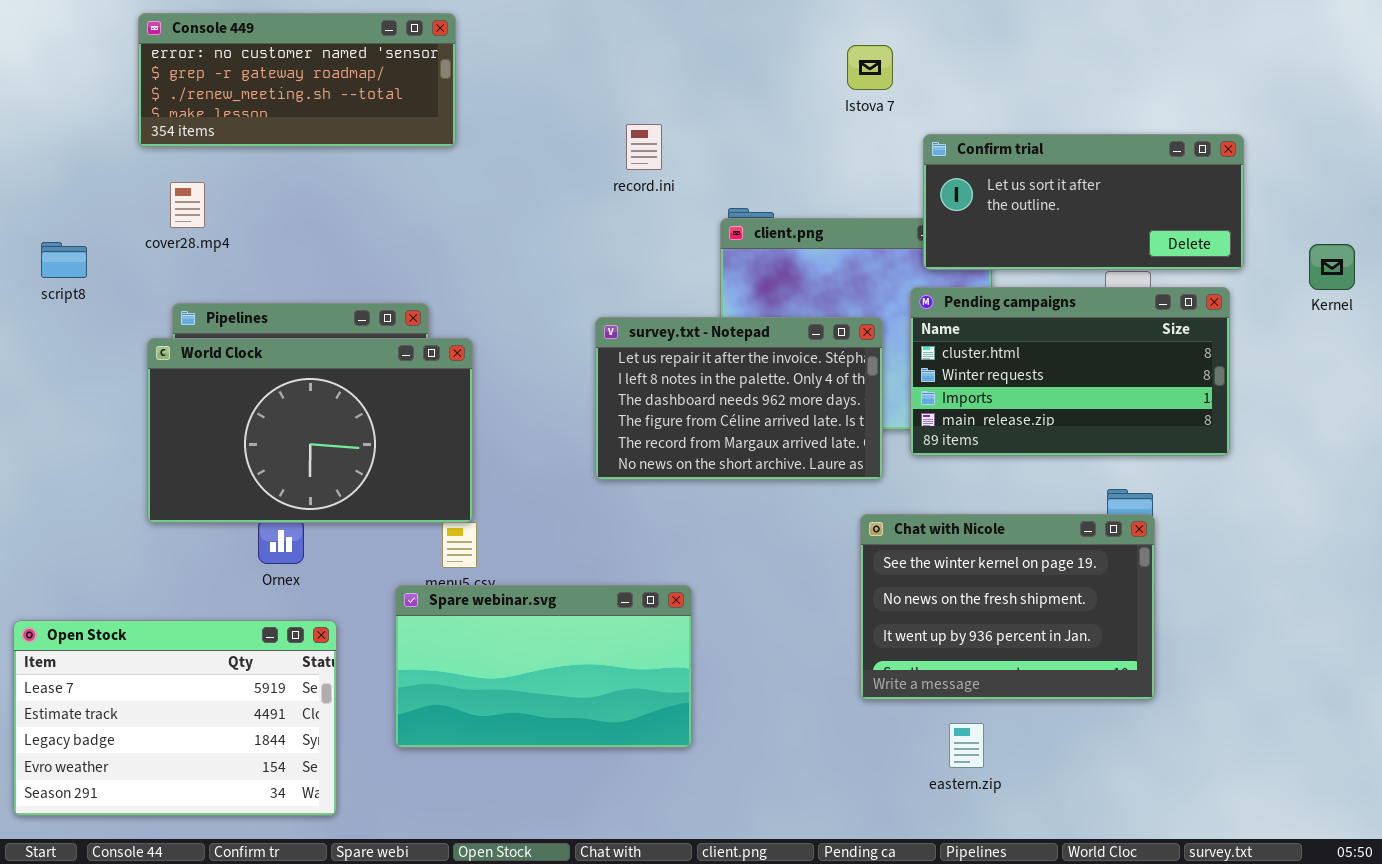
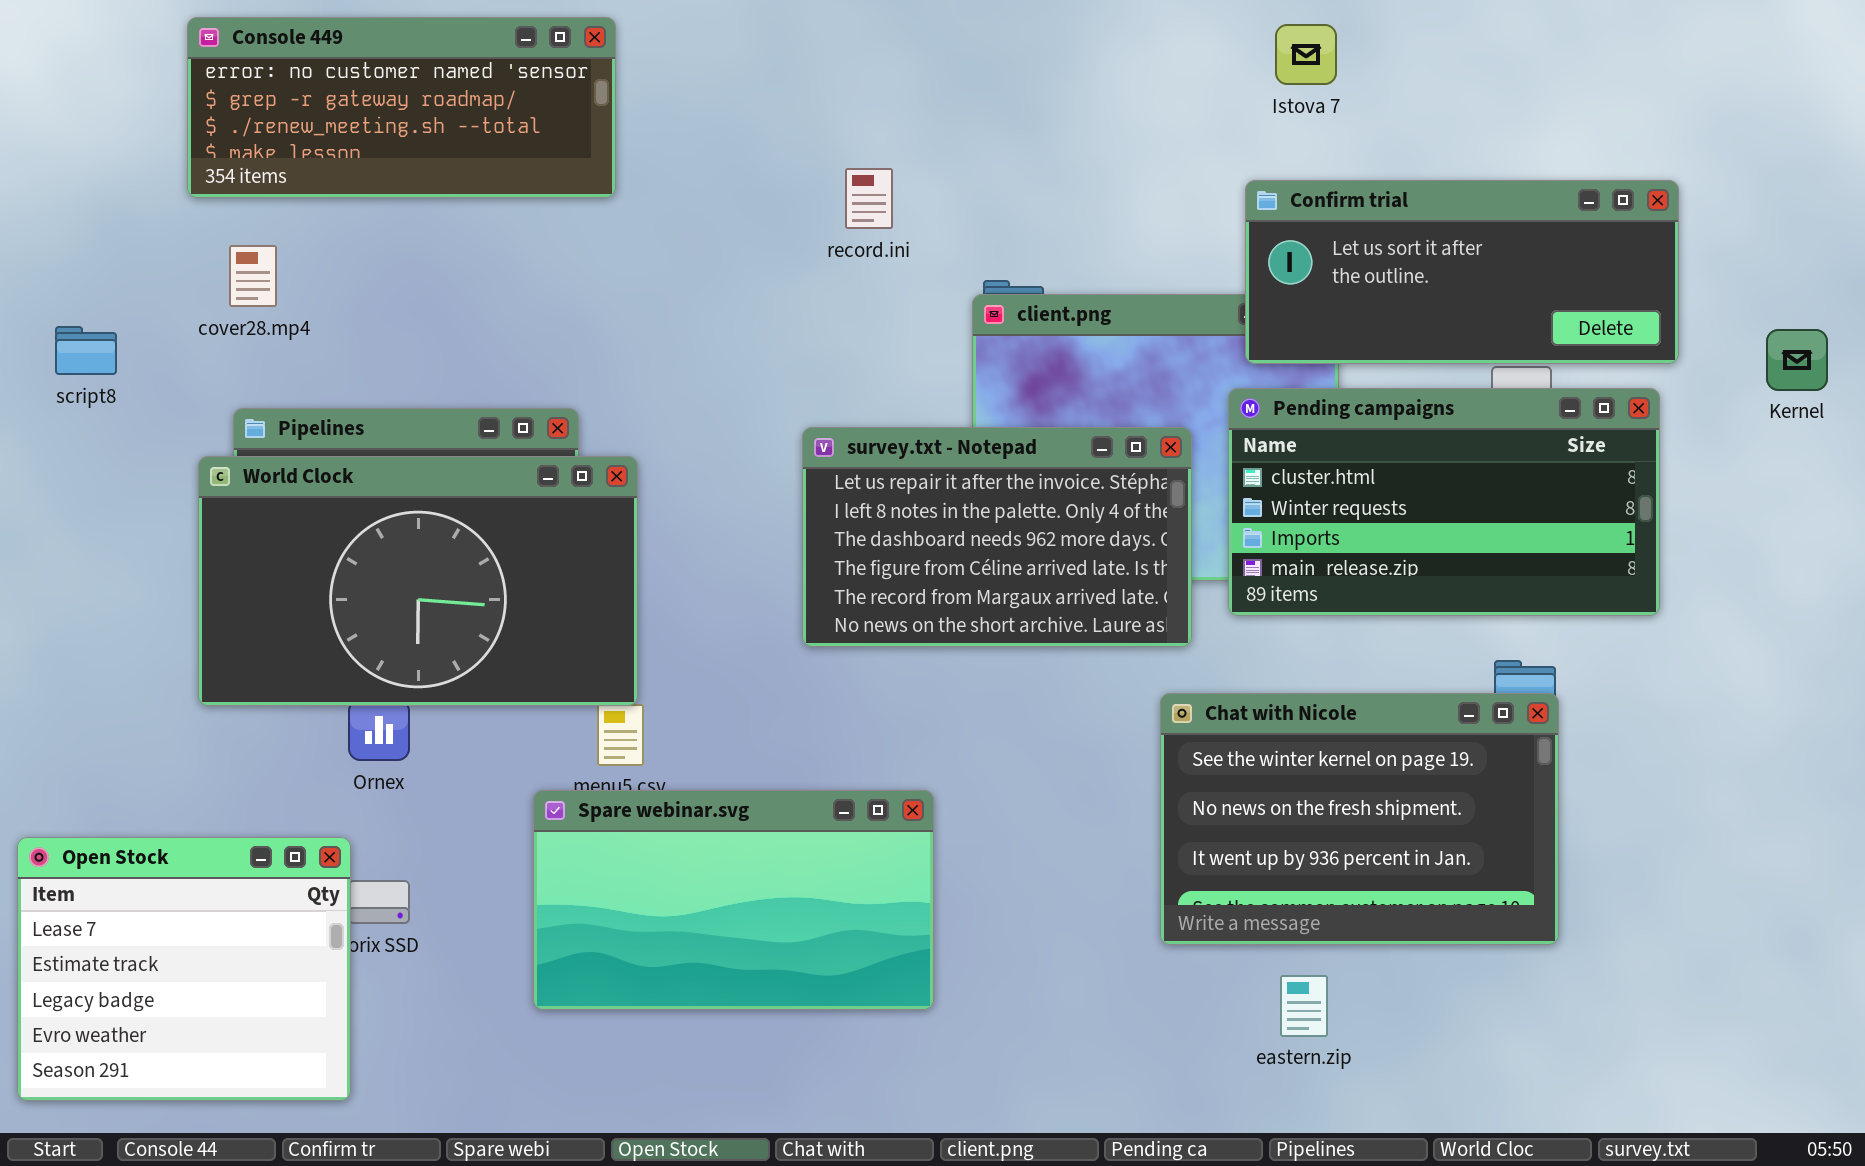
Istova 7: [847,45,893,90] -> [1275,24,1337,85], moved
Open Stock: [13,620,337,816] -> [17,837,351,1101], resized

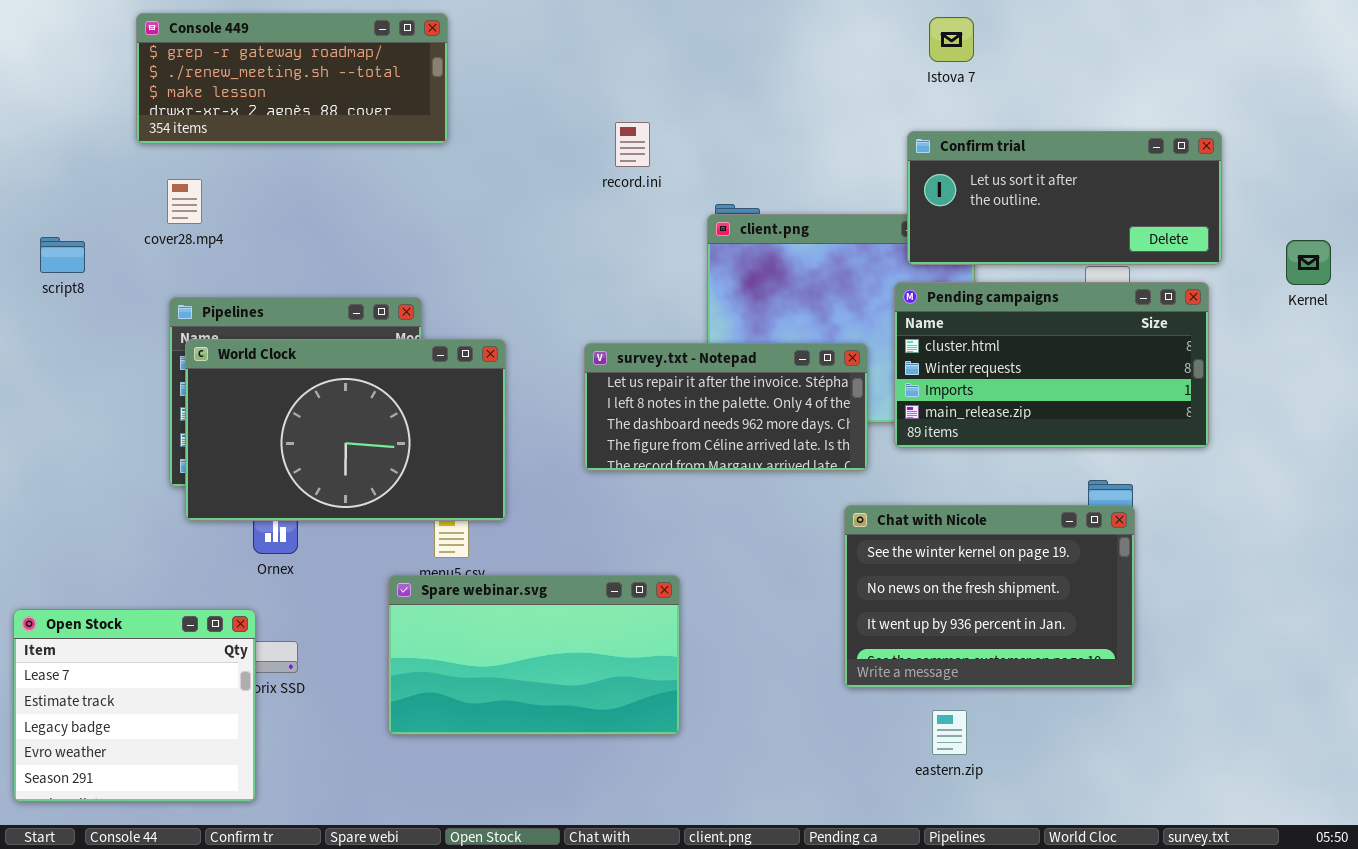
Console 449: [187,17,616,198] -> [136,13,448,144], scrolled down 1 row
survey.txt - Notepad: [802,427,1192,647] -> [584,343,868,471], resized
World Clock: [198,456,638,706] -> [185,339,506,521], moved

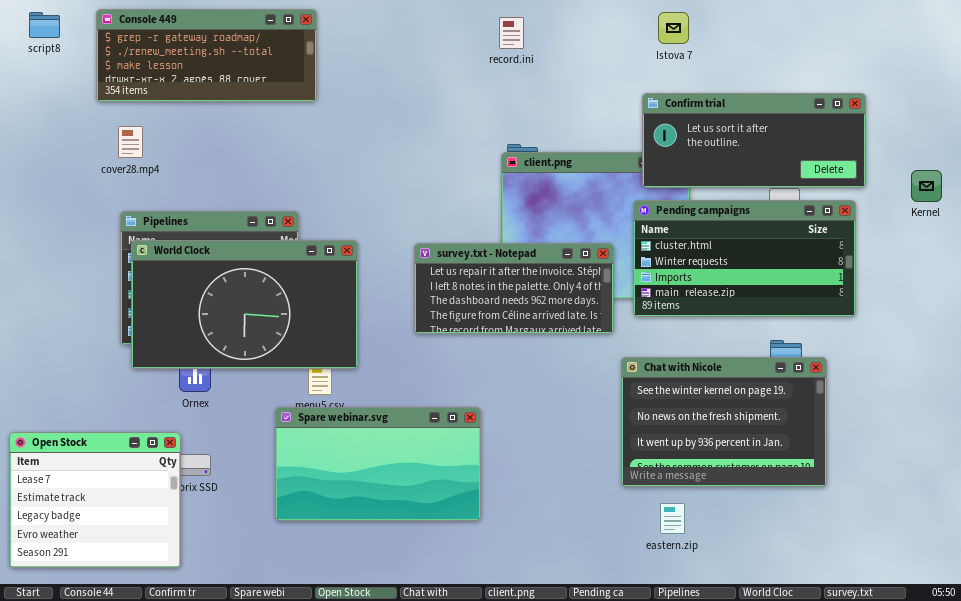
record.ini: [615,122,650,167] -> [499,17,524,49], moved
script8: [40,237,85,273] -> [29,12,60,38], moved
Chat with Nicole: [844,505,1135,688] -> [621,357,827,487], moved

